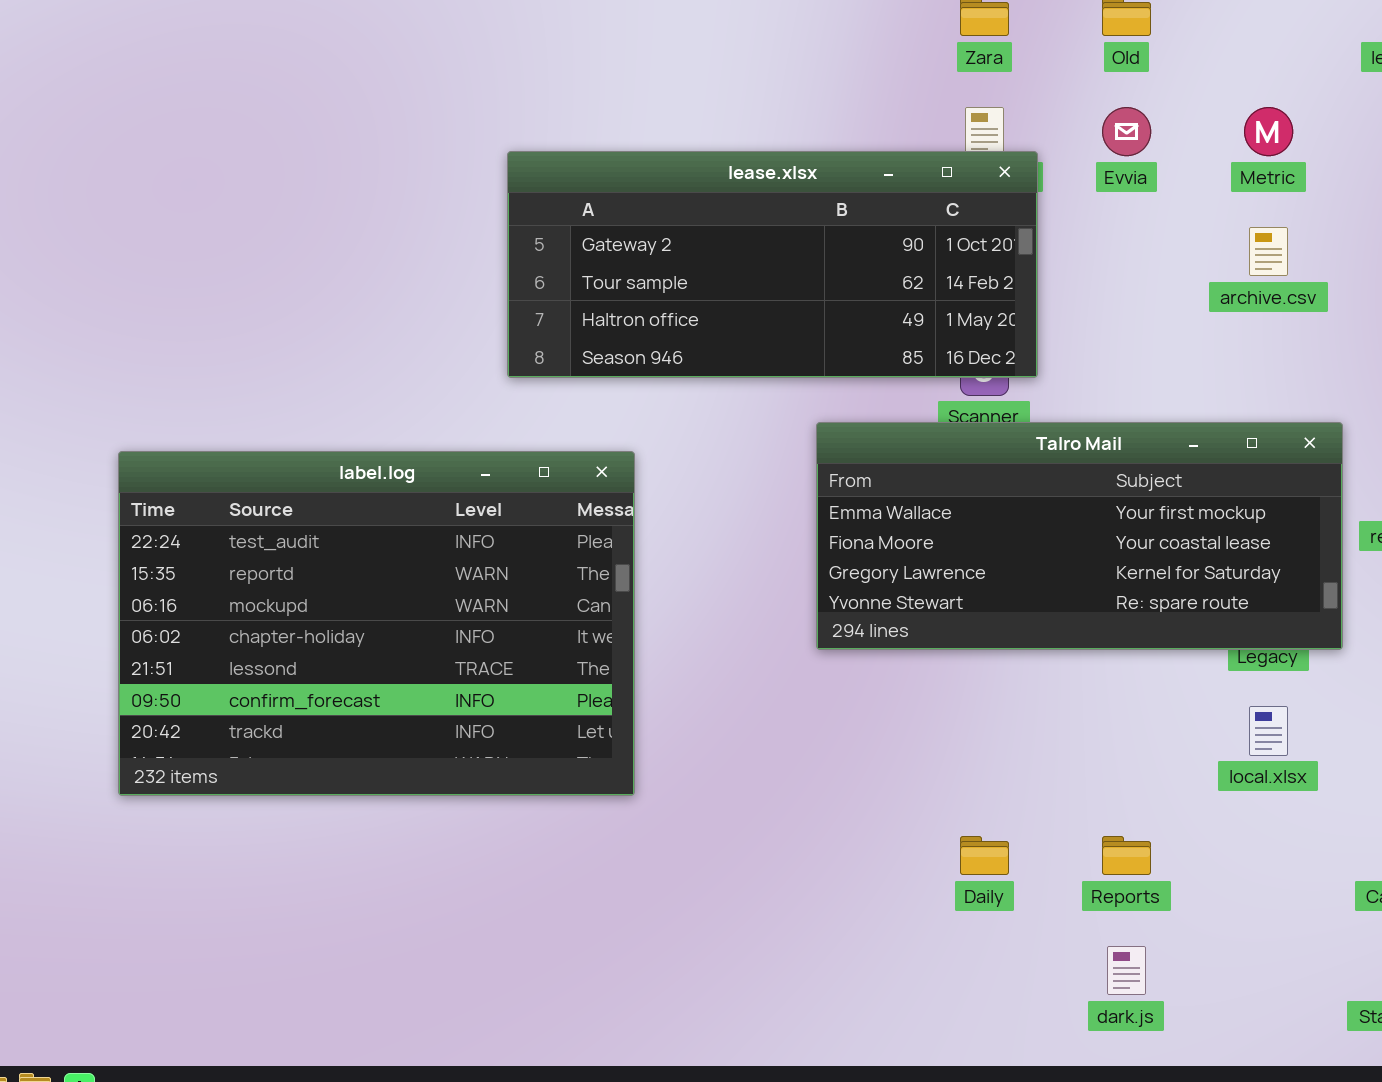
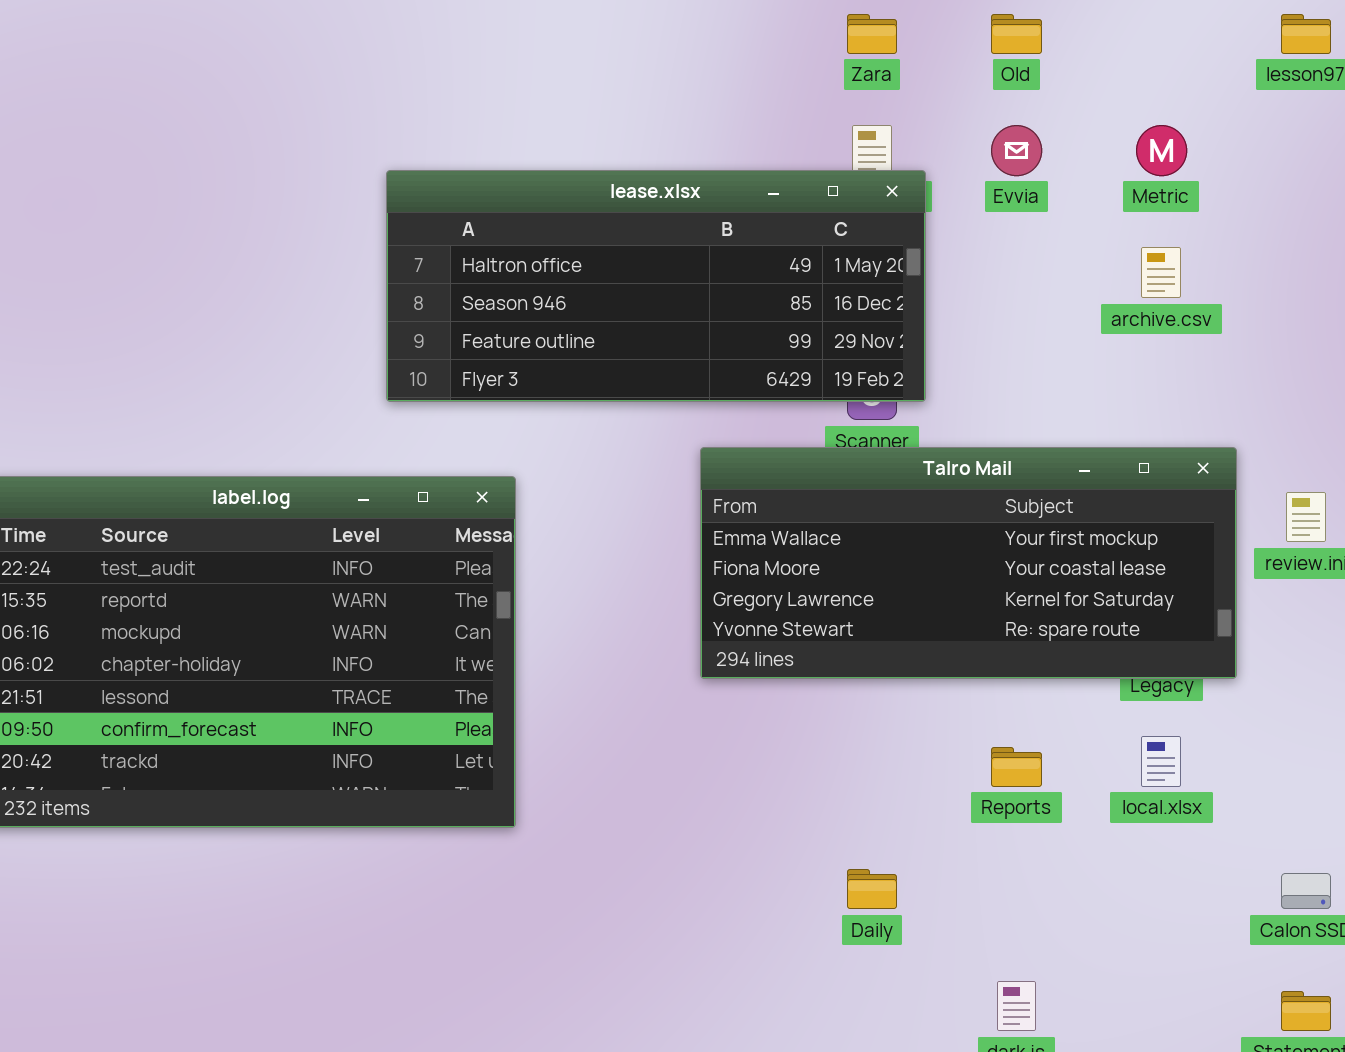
lease.xlsx: [507,151,1038,378] -> [386,170,926,402], scrolled down 2 rows
Reports: [1102,836,1151,875] -> [991,747,1042,787], moved

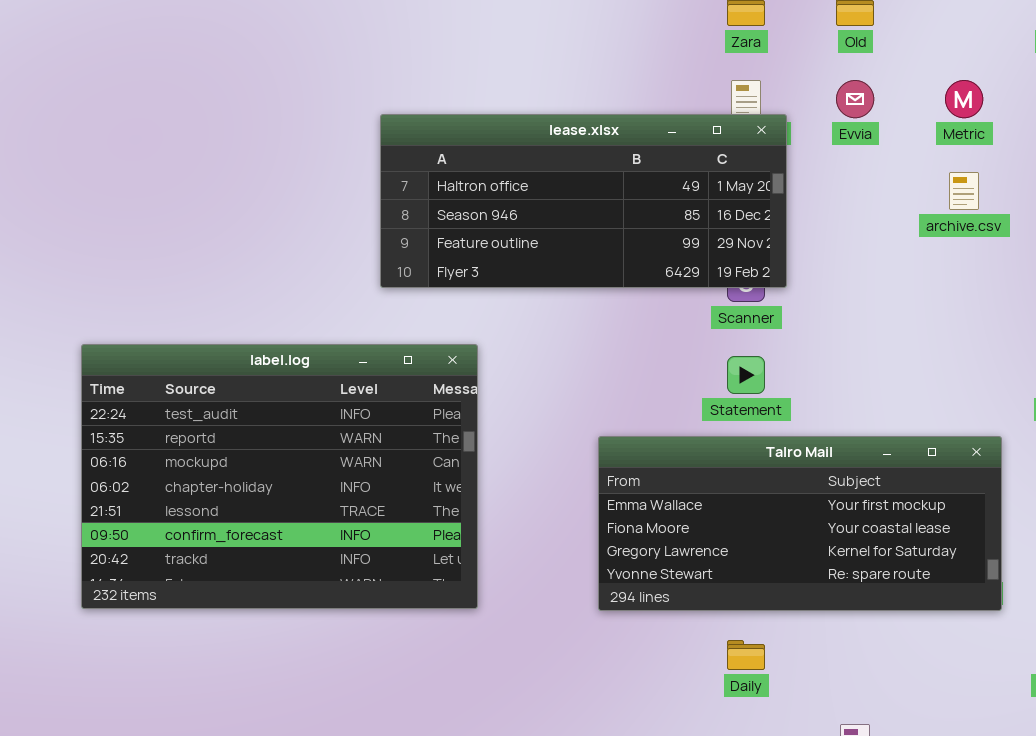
Talro Mail: [700,447,1237,679] -> [598,436,1002,611], moved

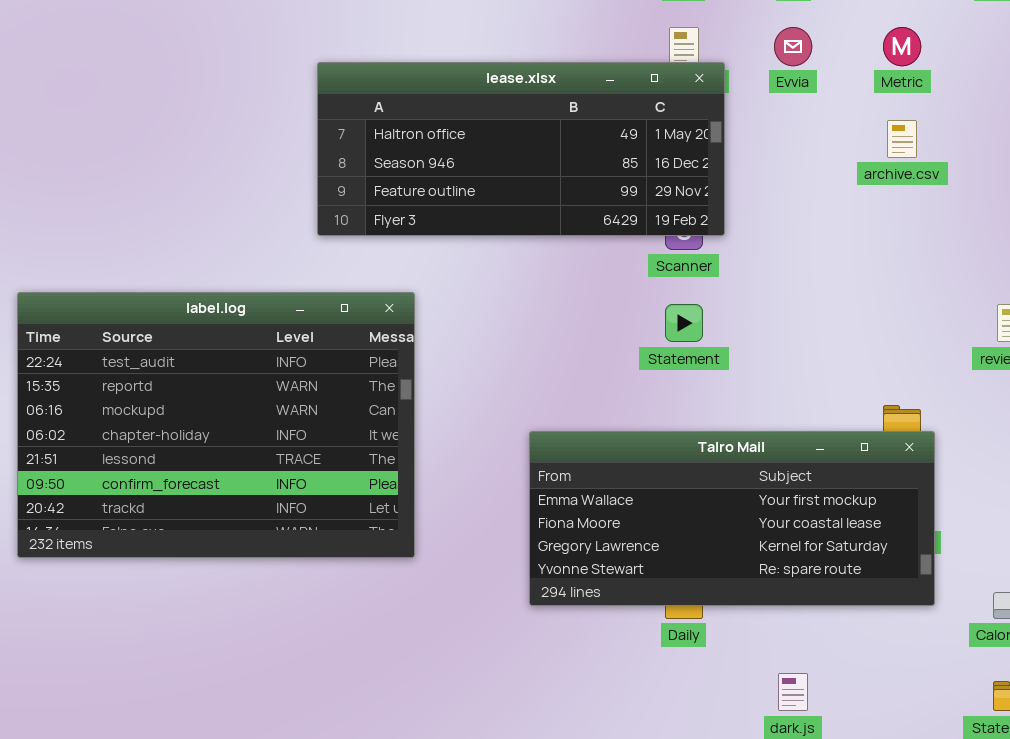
Talro Mail: [598,436,1002,611] -> [529,431,935,606], moved

